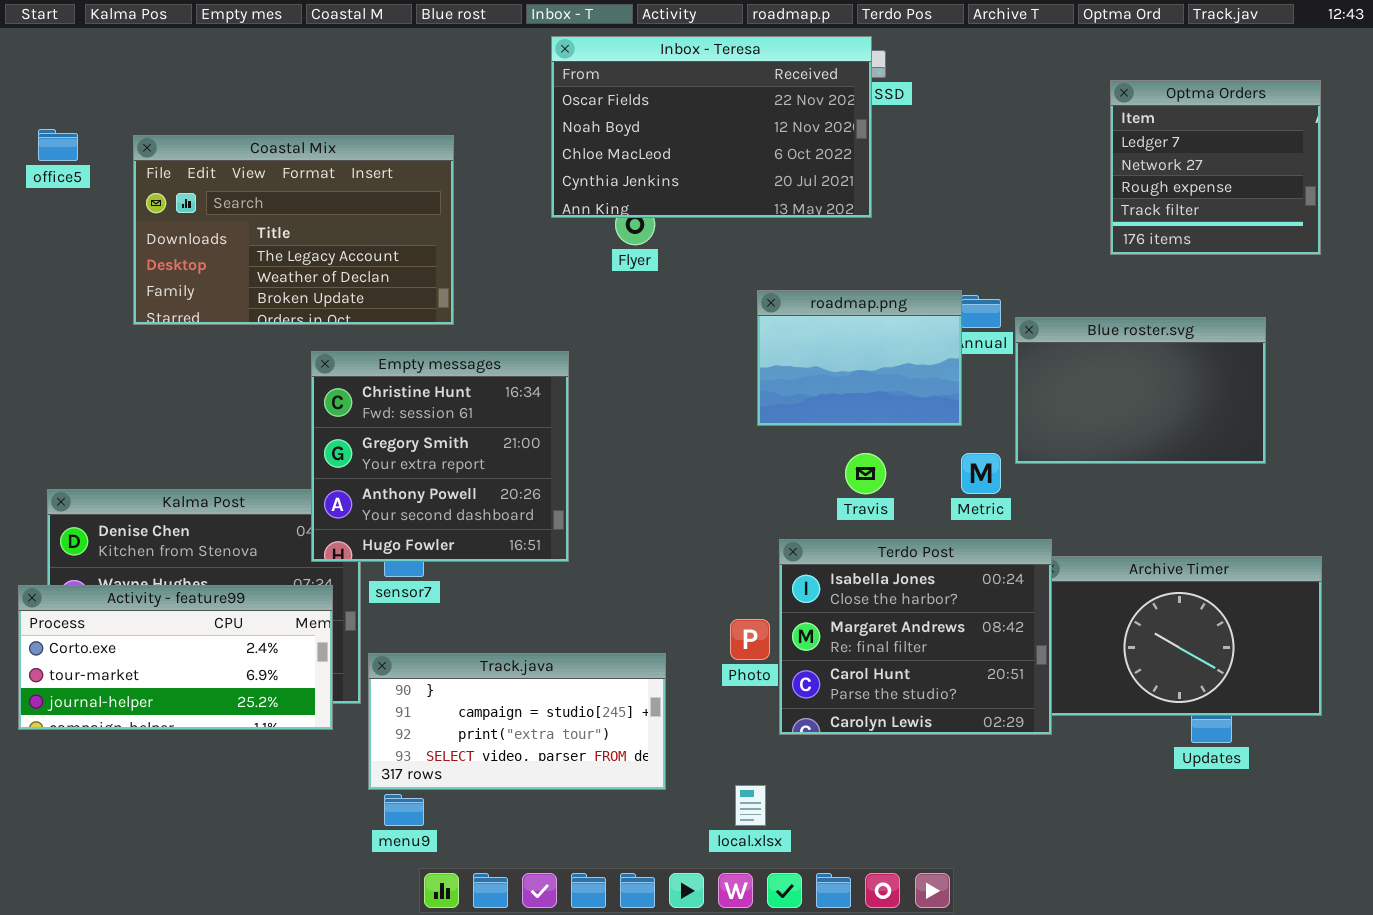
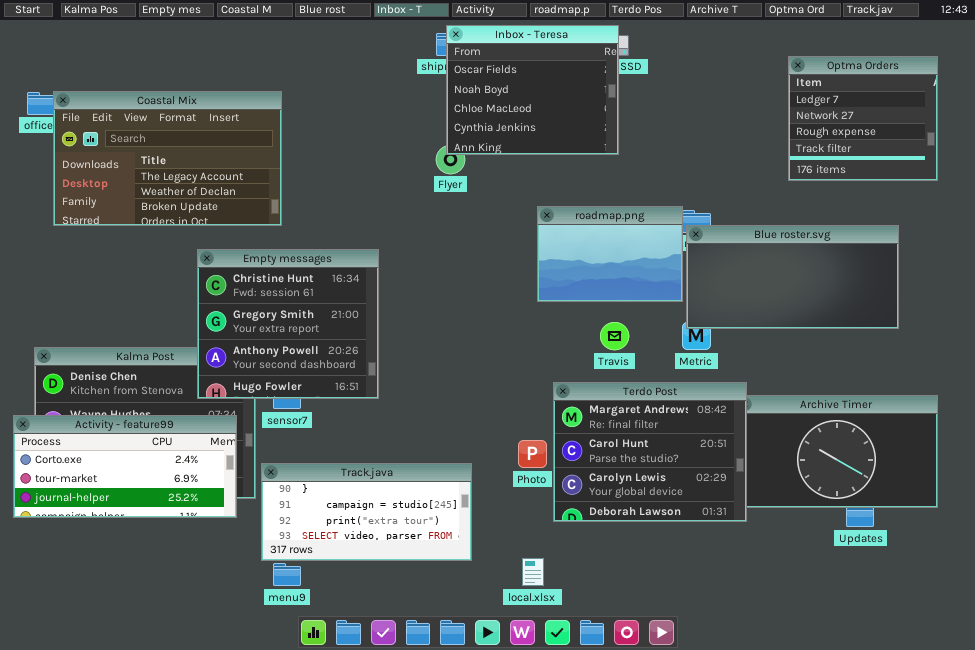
Inbox - Teresa: [551,36,872,218] -> [446,25,619,155], resized
Coastal Mix: [133,135,454,325] -> [53,91,282,226], moved
Blue roster.svg: [1015,317,1266,464] -> [686,225,899,329], resized
Empty messages: [311,351,569,562] -> [197,249,379,399], moved
Terdo Post: [779,539,1052,735] -> [553,382,747,522], scrolled down 1 row

